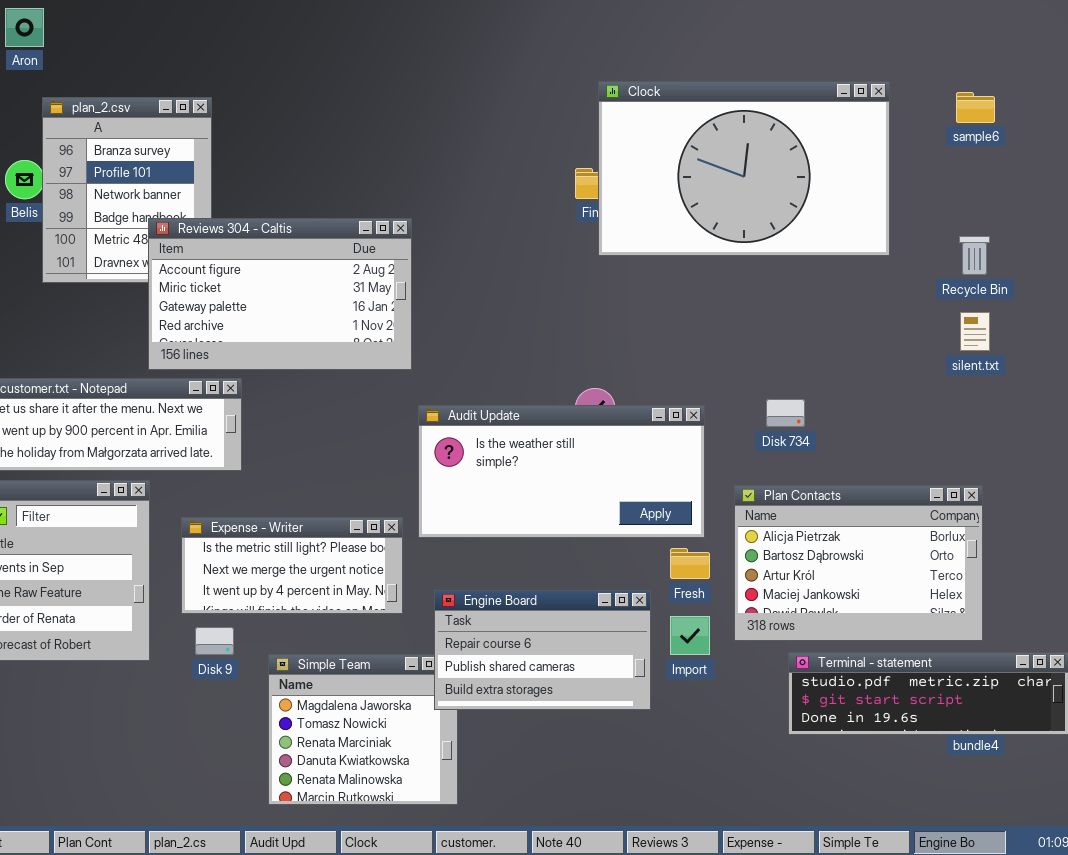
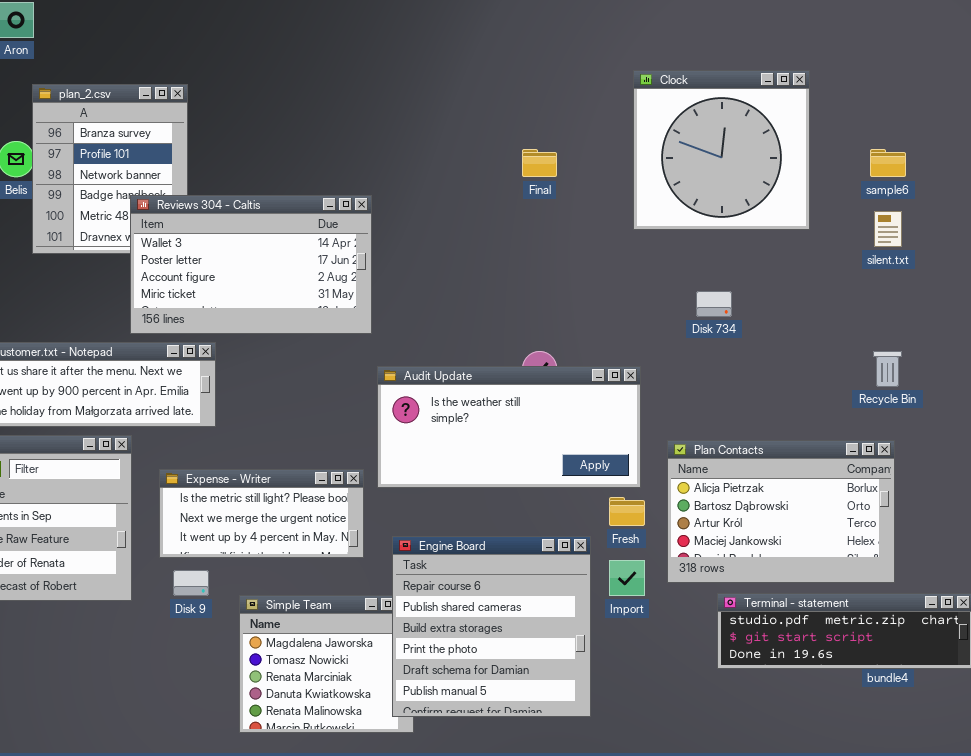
Clock: [598,81,890,256] -> [633,70,810,230], resized
sample6: [956,92,995,123] -> [870,149,906,177], moved
Reviews 304 - Caltis: [148,218,412,370] -> [130,195,372,334], scrolled up 2 rows
Recycle Bin: [959,236,990,275] -> [873,351,902,387], moved
silent.txt: [960,312,990,351] -> [874,211,902,247], moved
Disk 734: [766,399,805,427] -> [696,291,732,317], moved
Engine Board: [434,590,651,710] -> [392,536,591,717], resized

